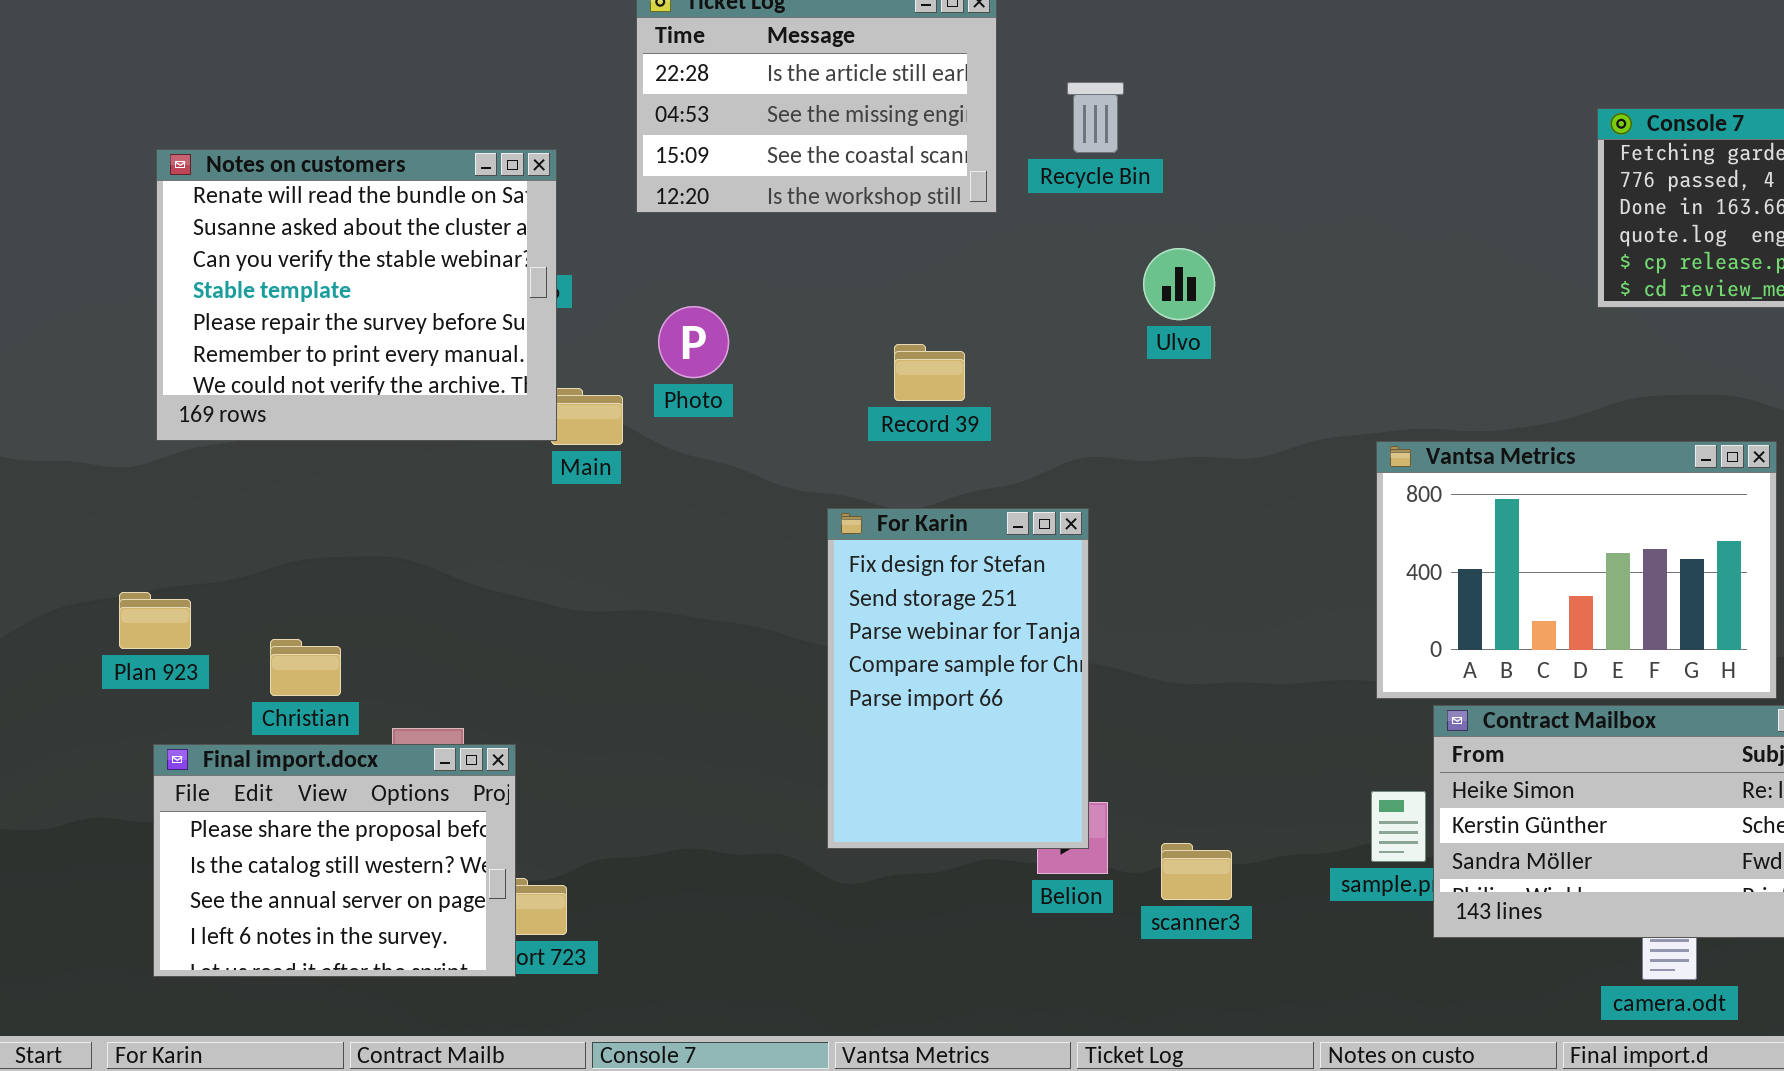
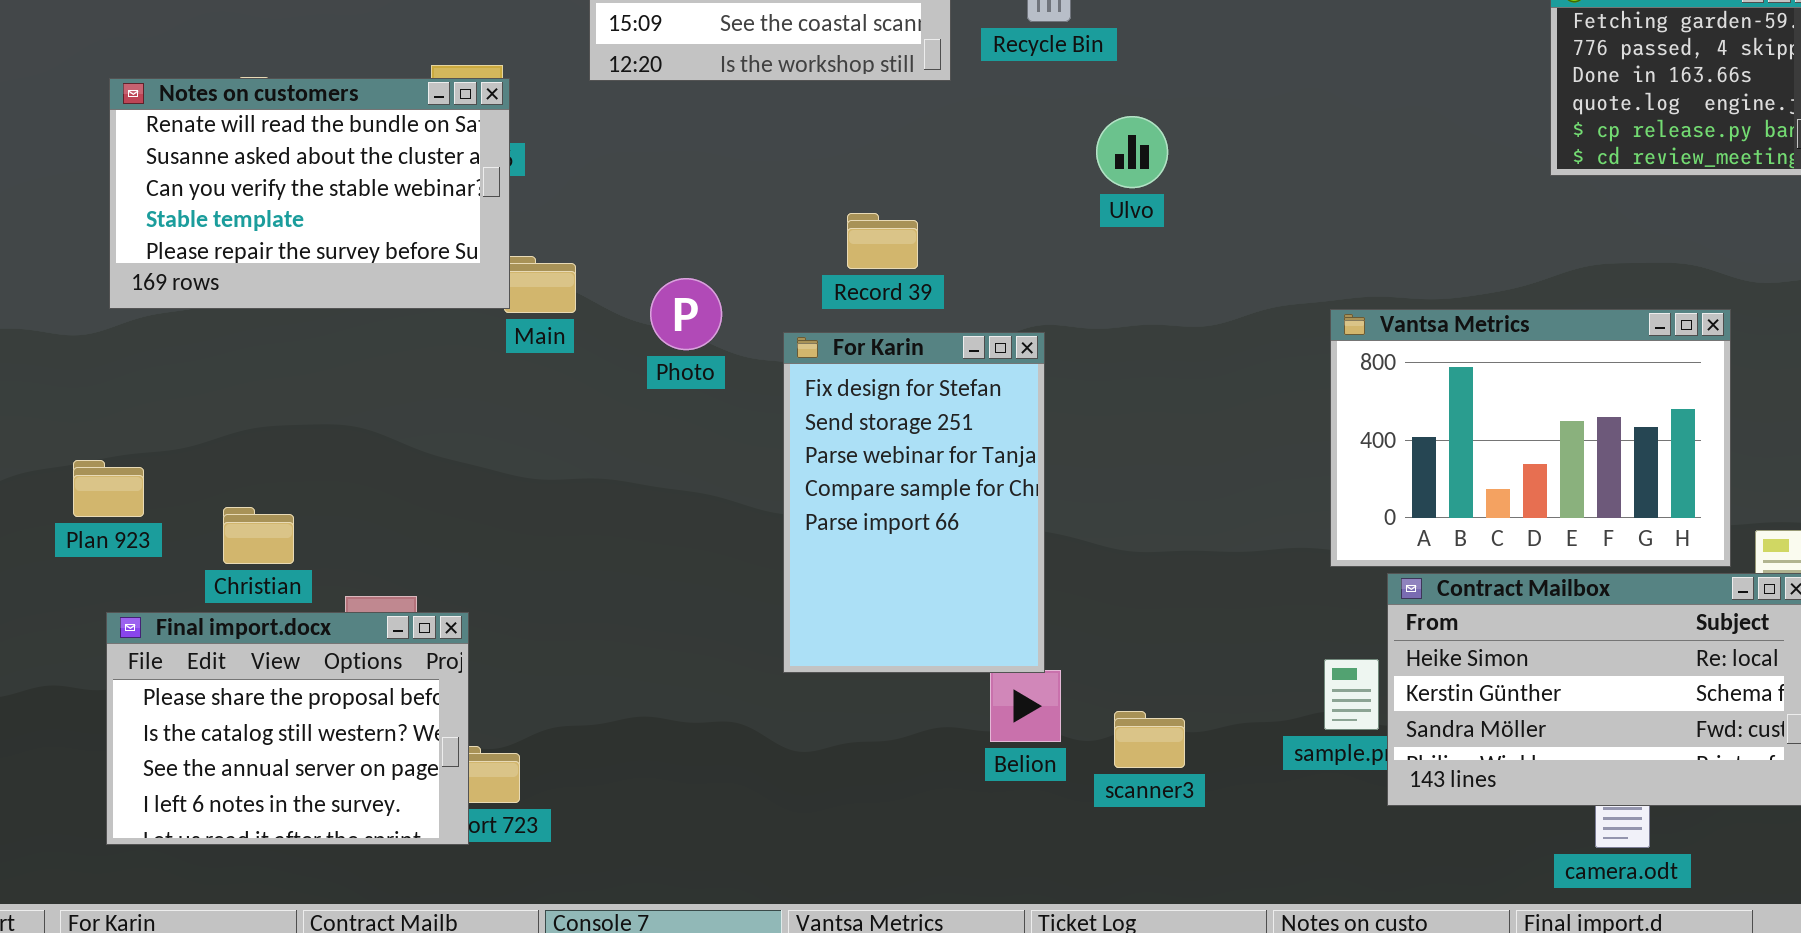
Notes on customers: [156,149,557,441] -> [109,78,510,309], resized
Photo: [658,306,729,378] -> [650,278,722,350], moved
For Karin: [827,508,1089,849] -> [783,332,1045,673], moved

